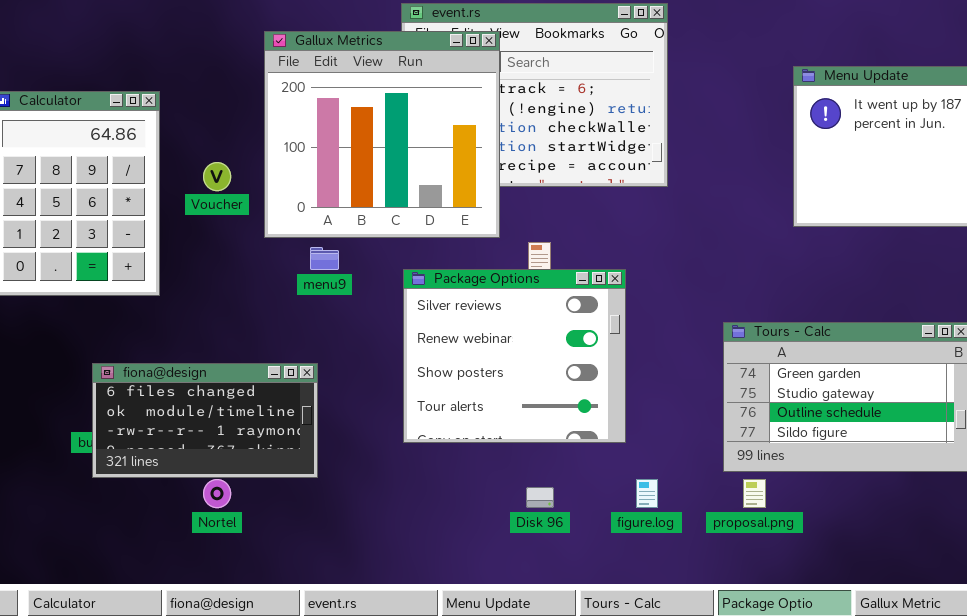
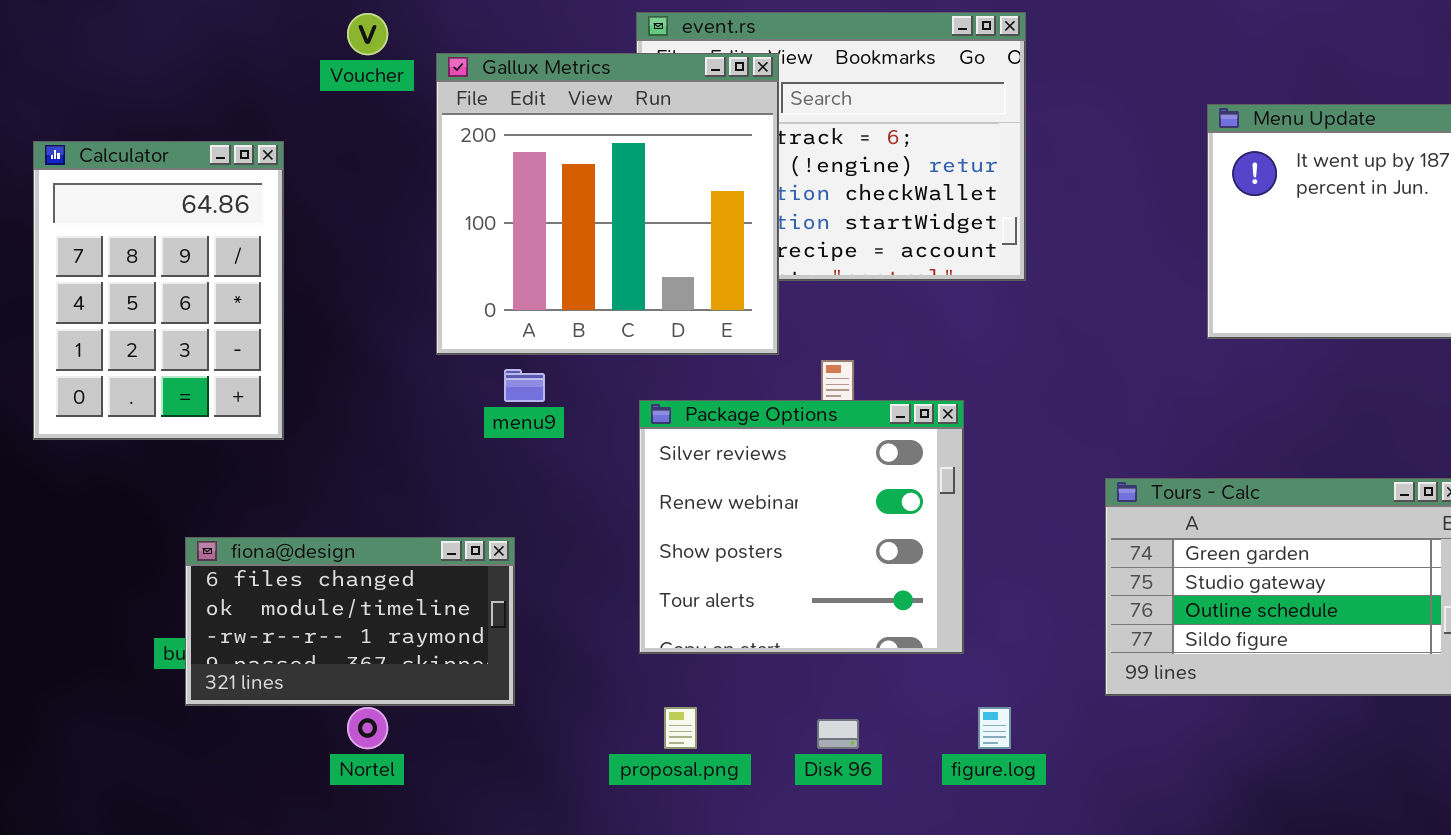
Voucher: [203,162,231,191] -> [347,13,388,55], moved
proposal.png: [743,479,766,508] -> [664,707,697,749], moved

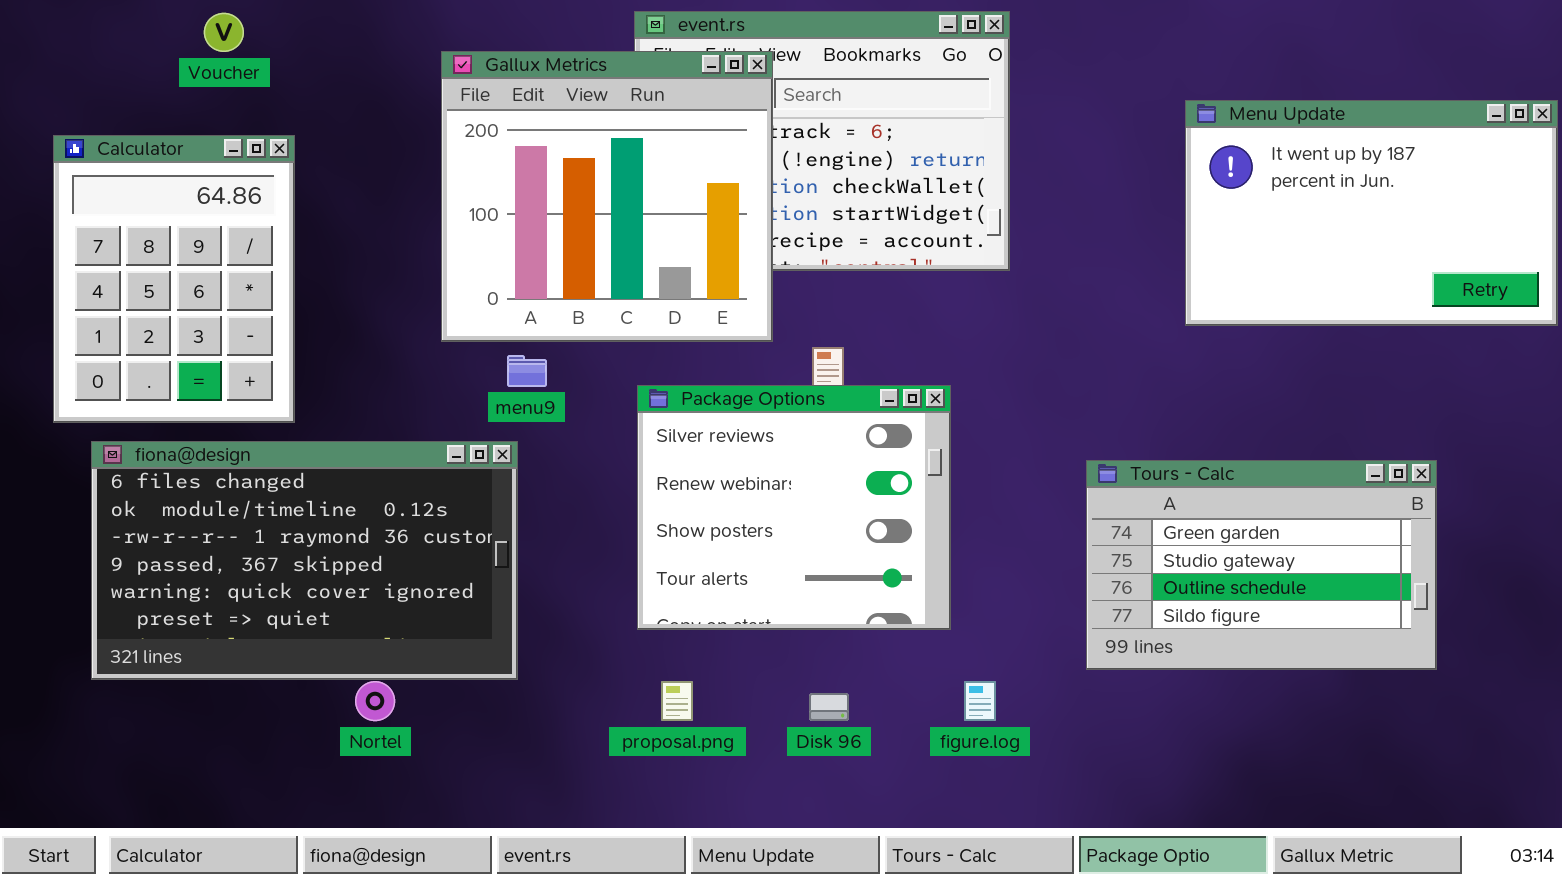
Voucher: [347,13,388,55] -> [204,13,244,52], moved
fiona@design: [185,537,515,706] -> [91,441,518,680], resized

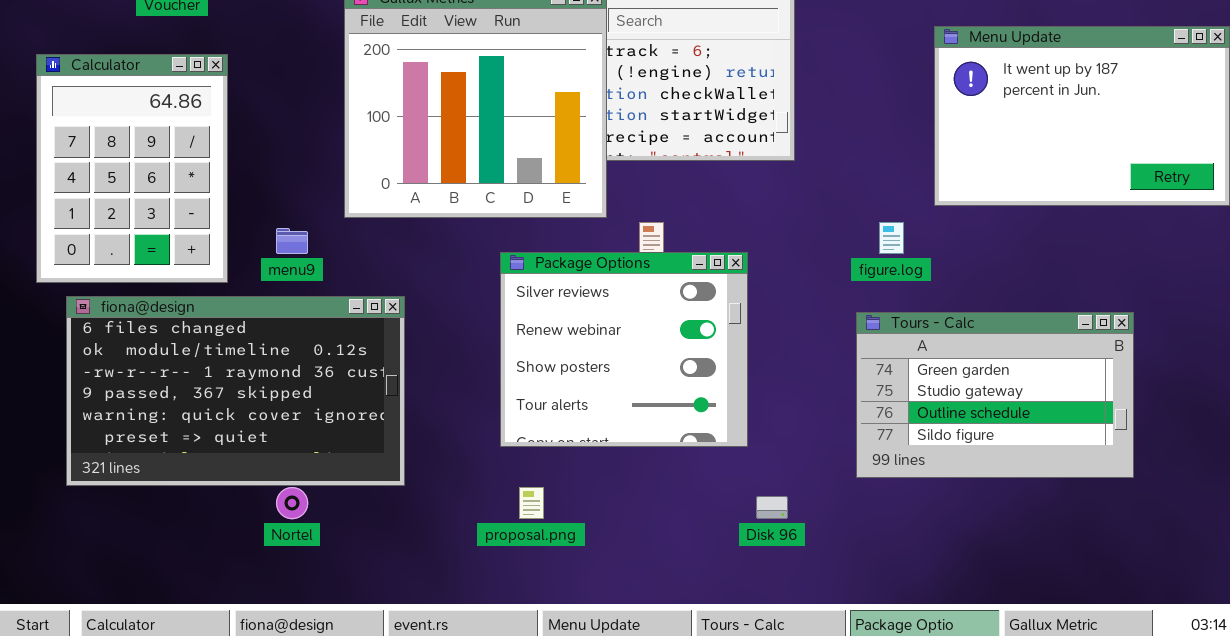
menu9: [507,355,547,387] -> [276,228,308,254], moved
figure.log: [964,681,996,721] -> [879,222,904,254], moved
Disk 96: [809,693,849,721] -> [756,496,788,519], moved

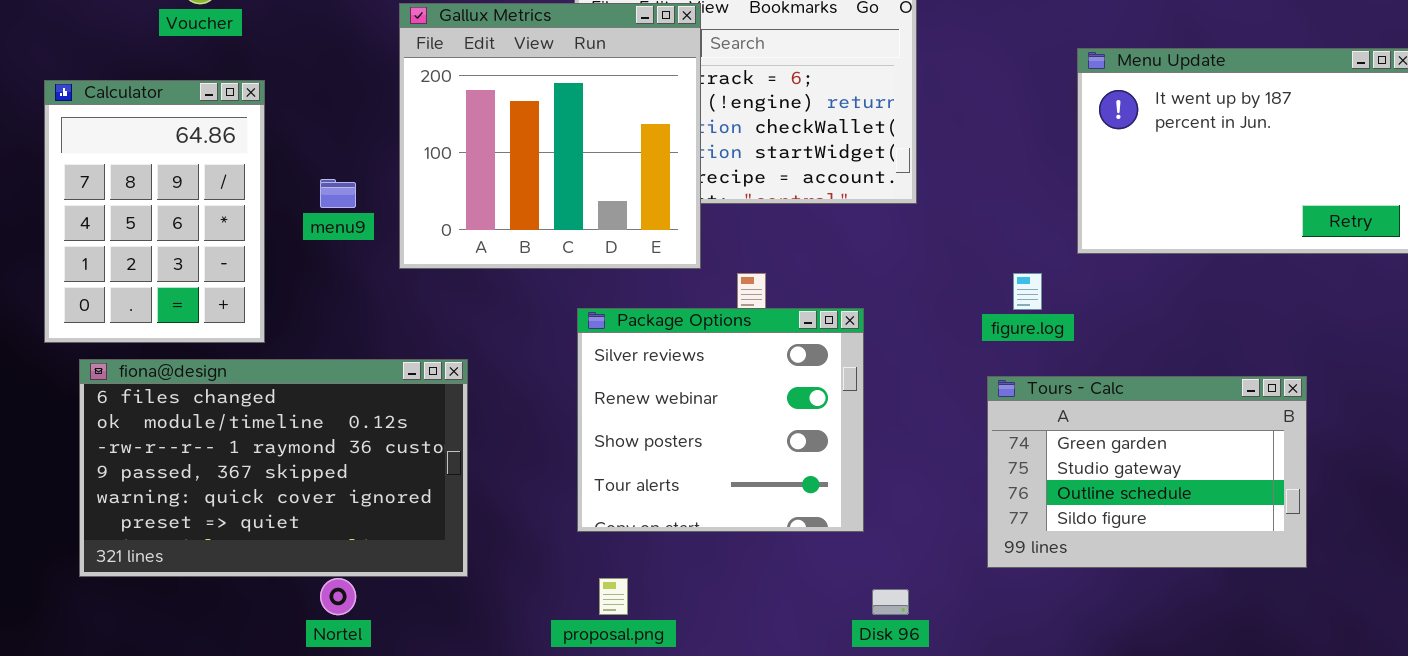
menu9: [276,228,308,254] -> [320,179,356,208], moved

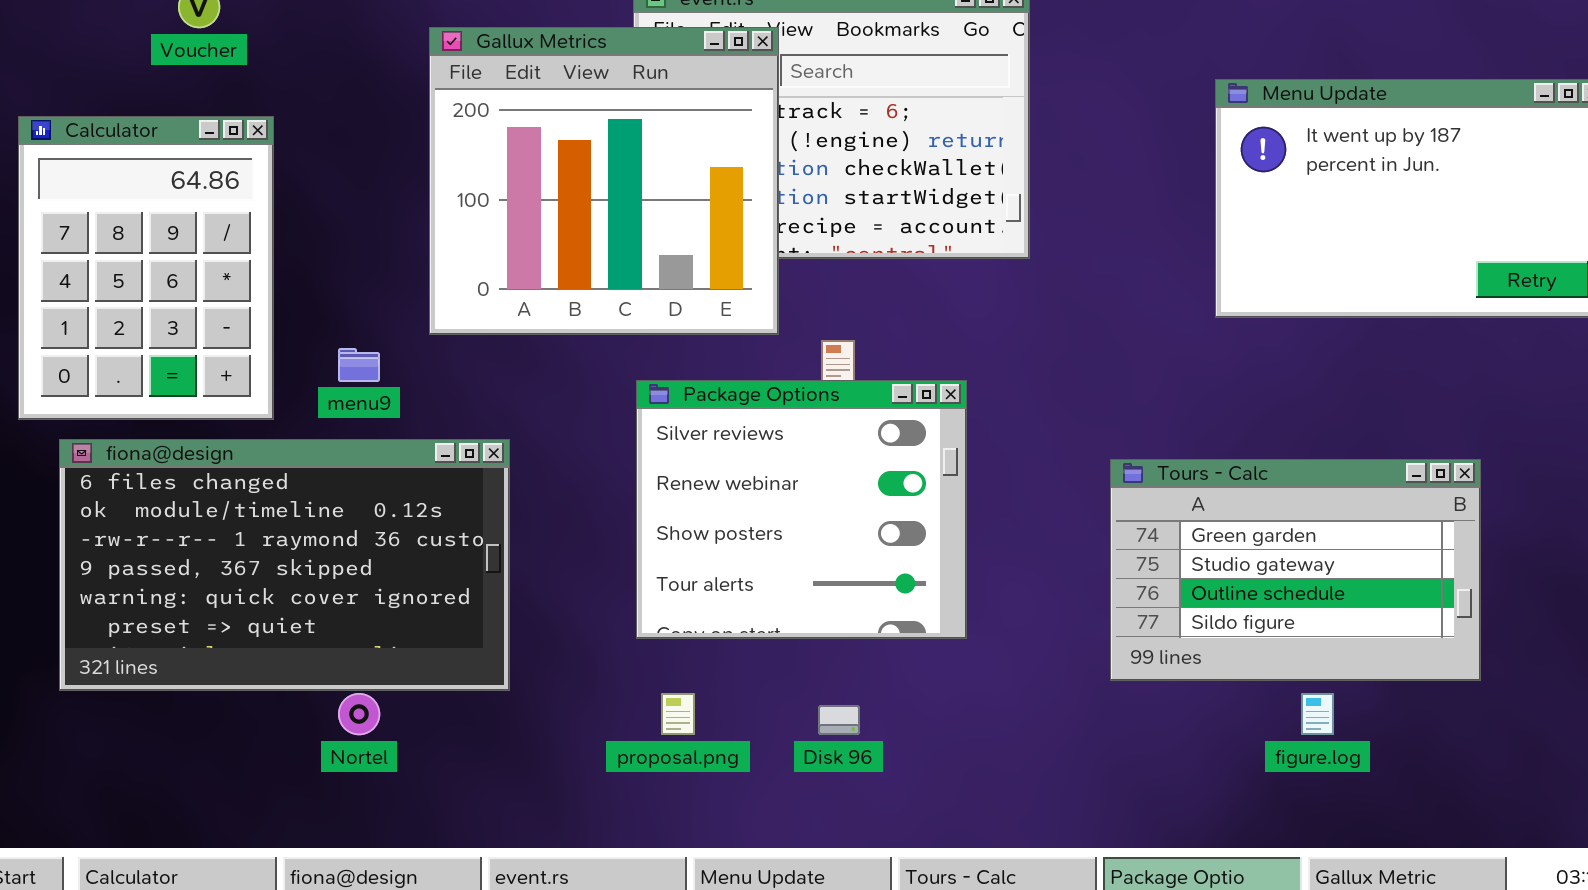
menu9: [320,179,356,208] -> [338,348,380,382], moved
figure.log: [1013,273,1042,310] -> [1301,693,1334,735], moved
Disk 96: [872,589,909,615] -> [818,705,860,735], moved

